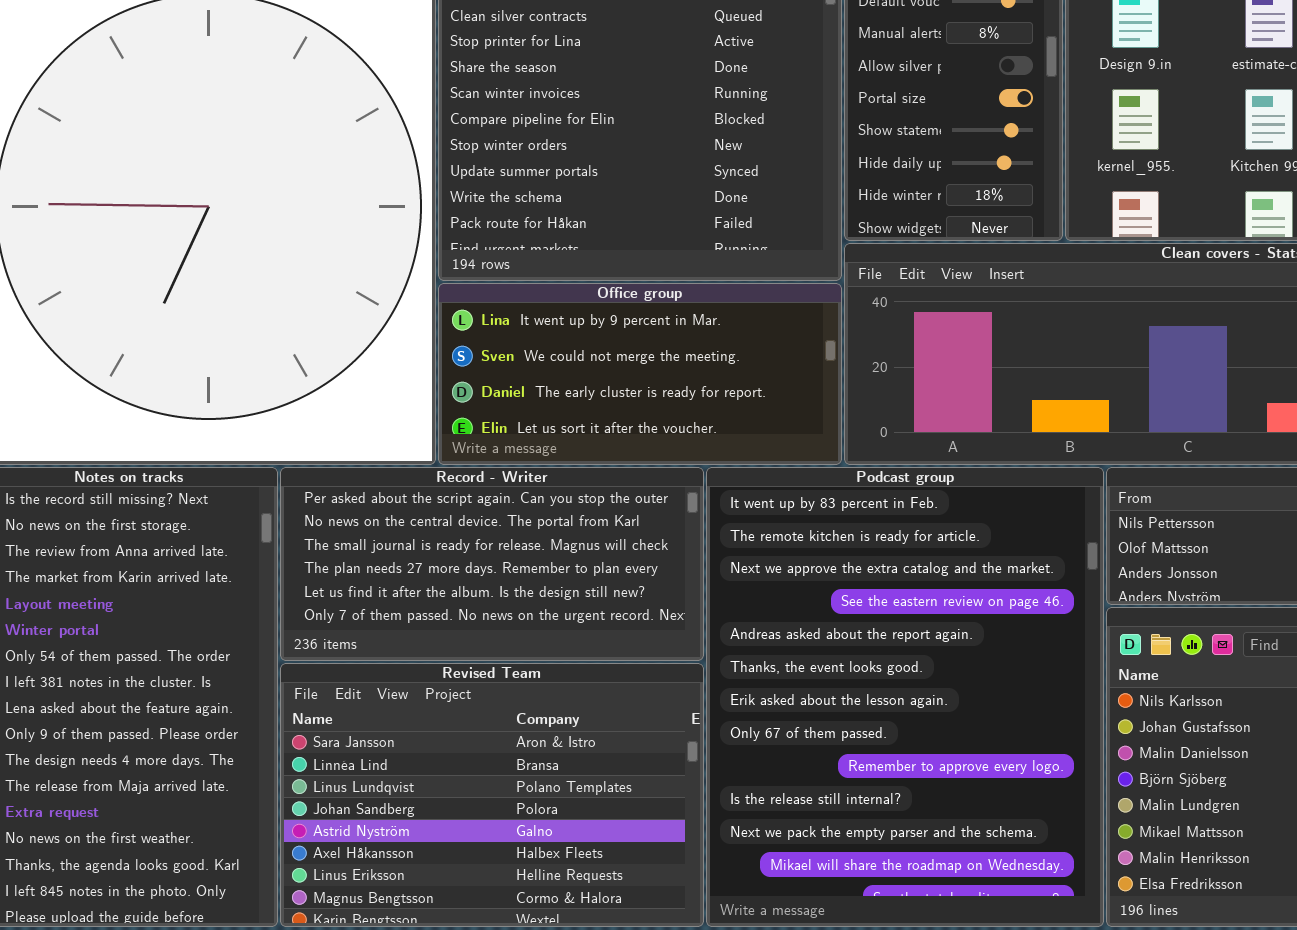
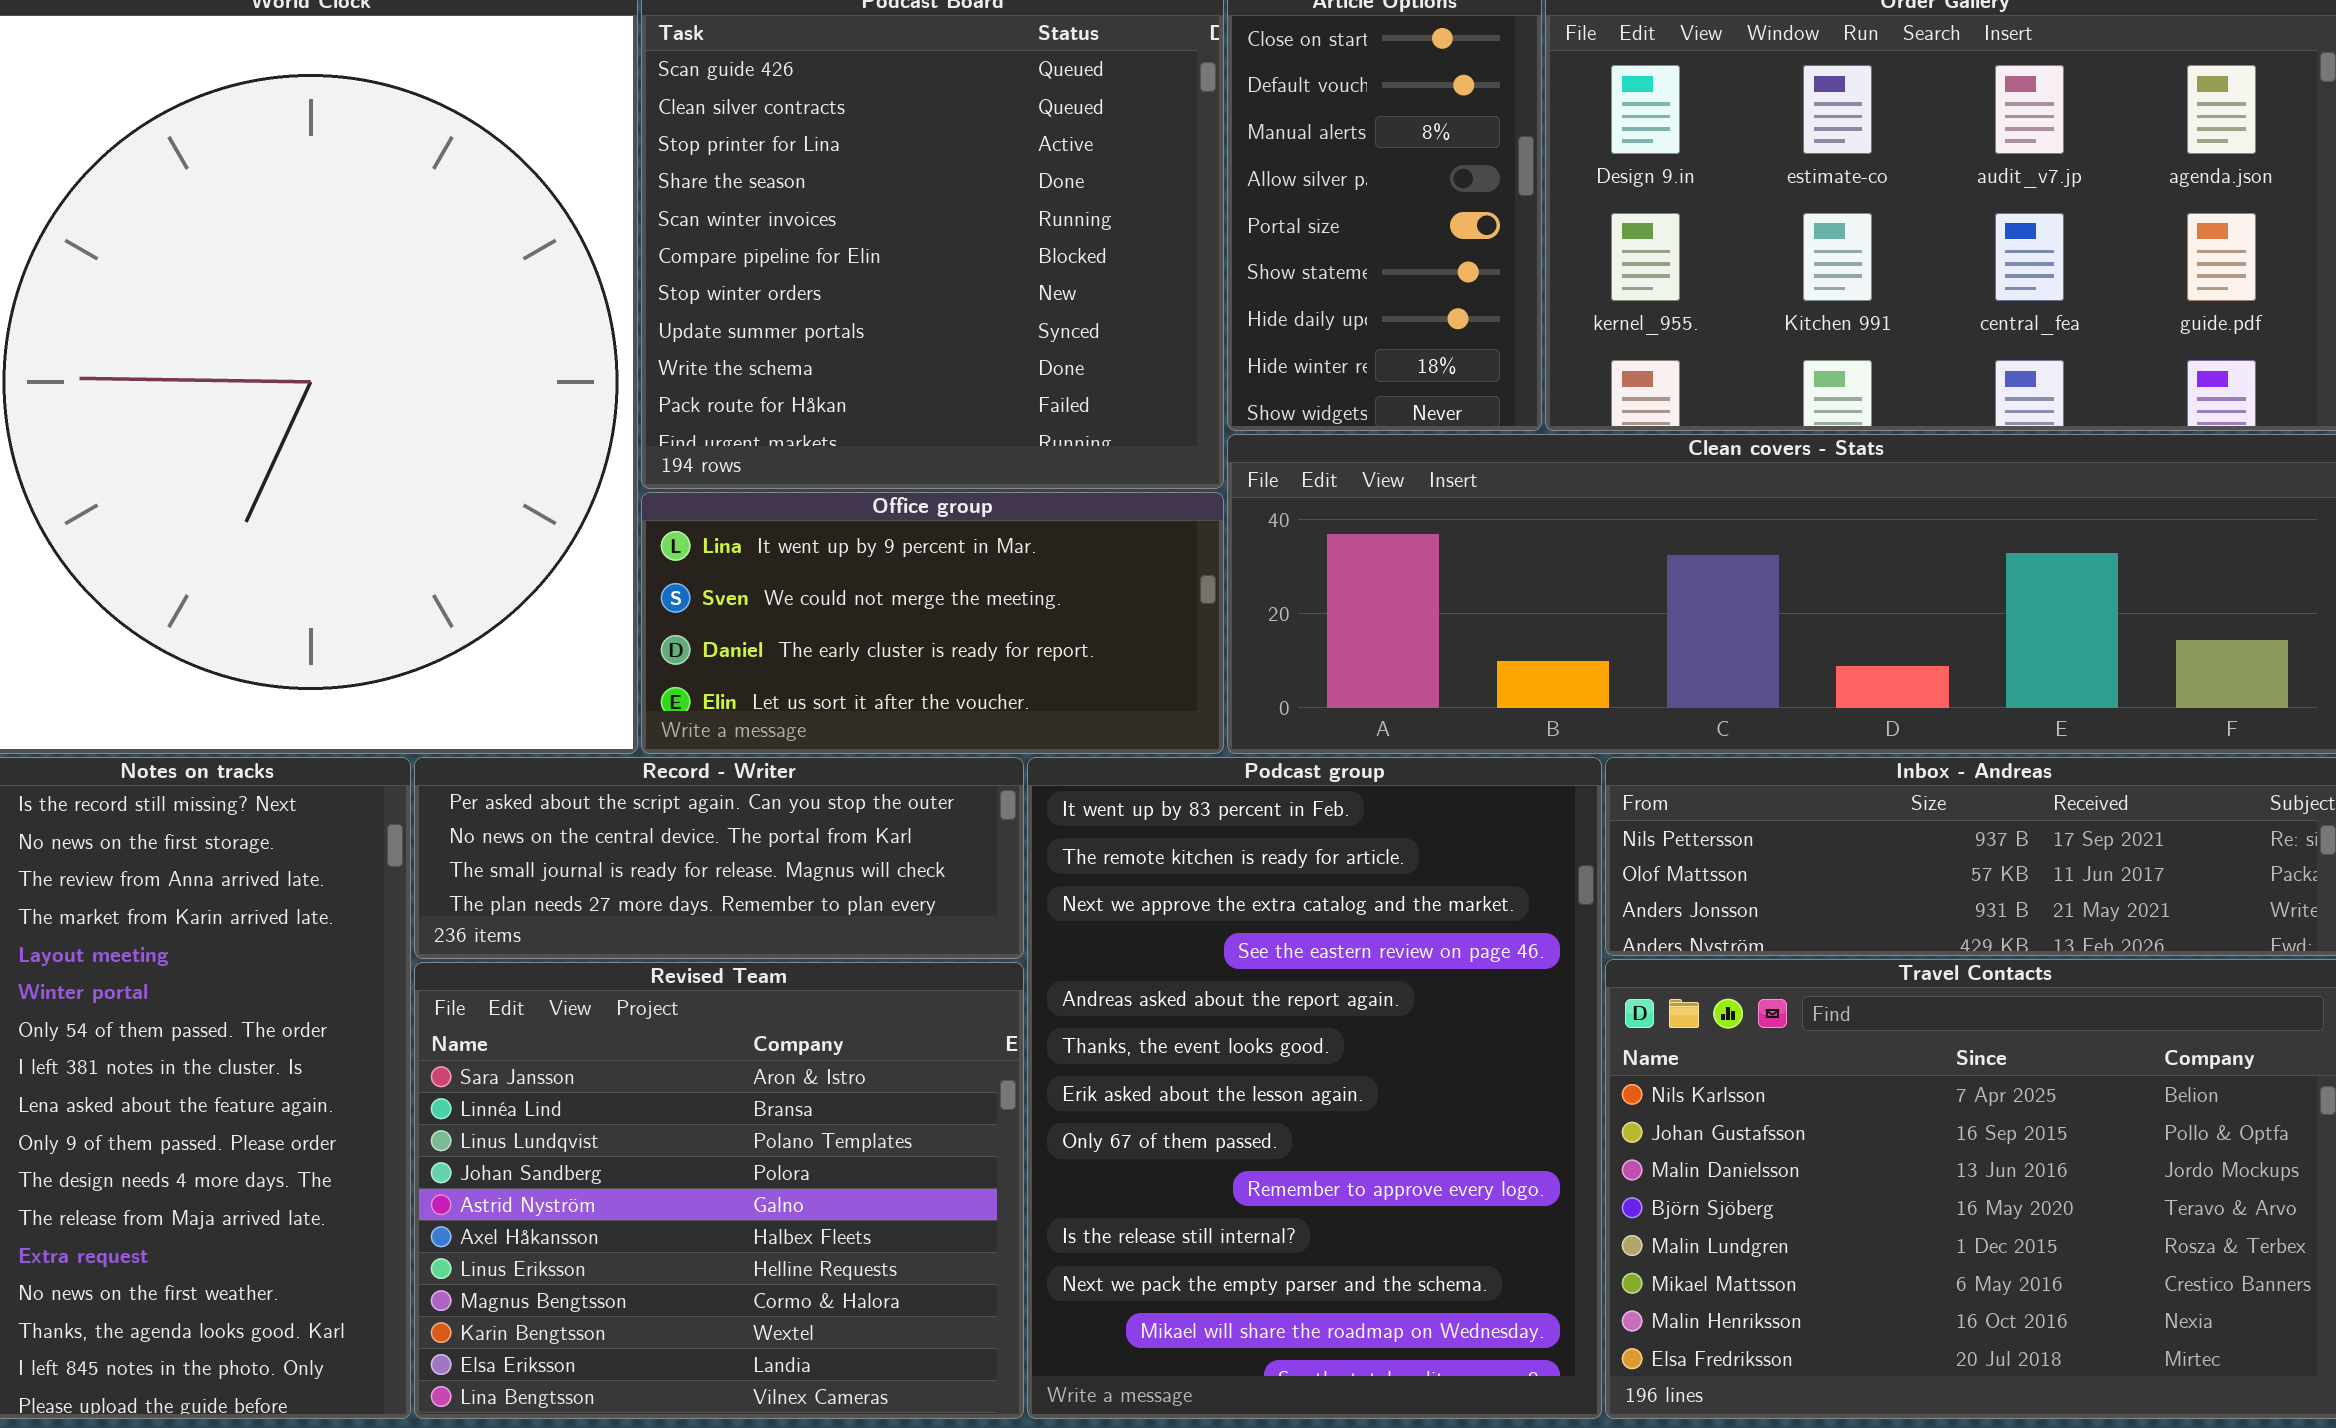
Record - Writer: [280,467,704,661] -> [414,757,1024,959], resized
Revised Team: [280,663,704,927] -> [414,962,1024,1419], resized

